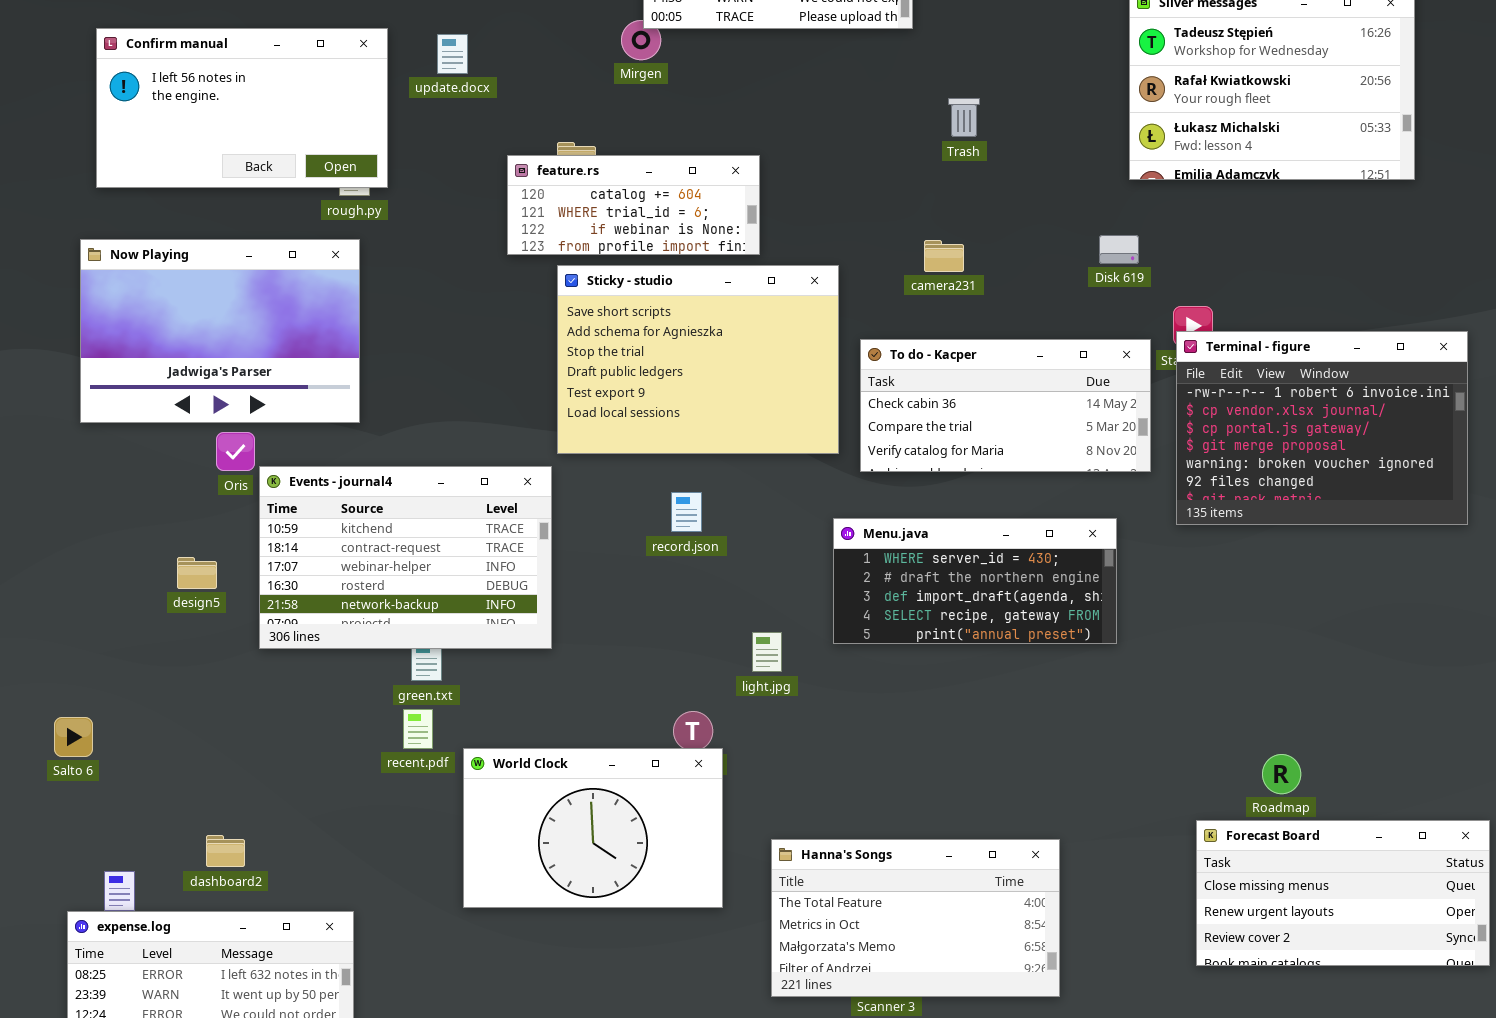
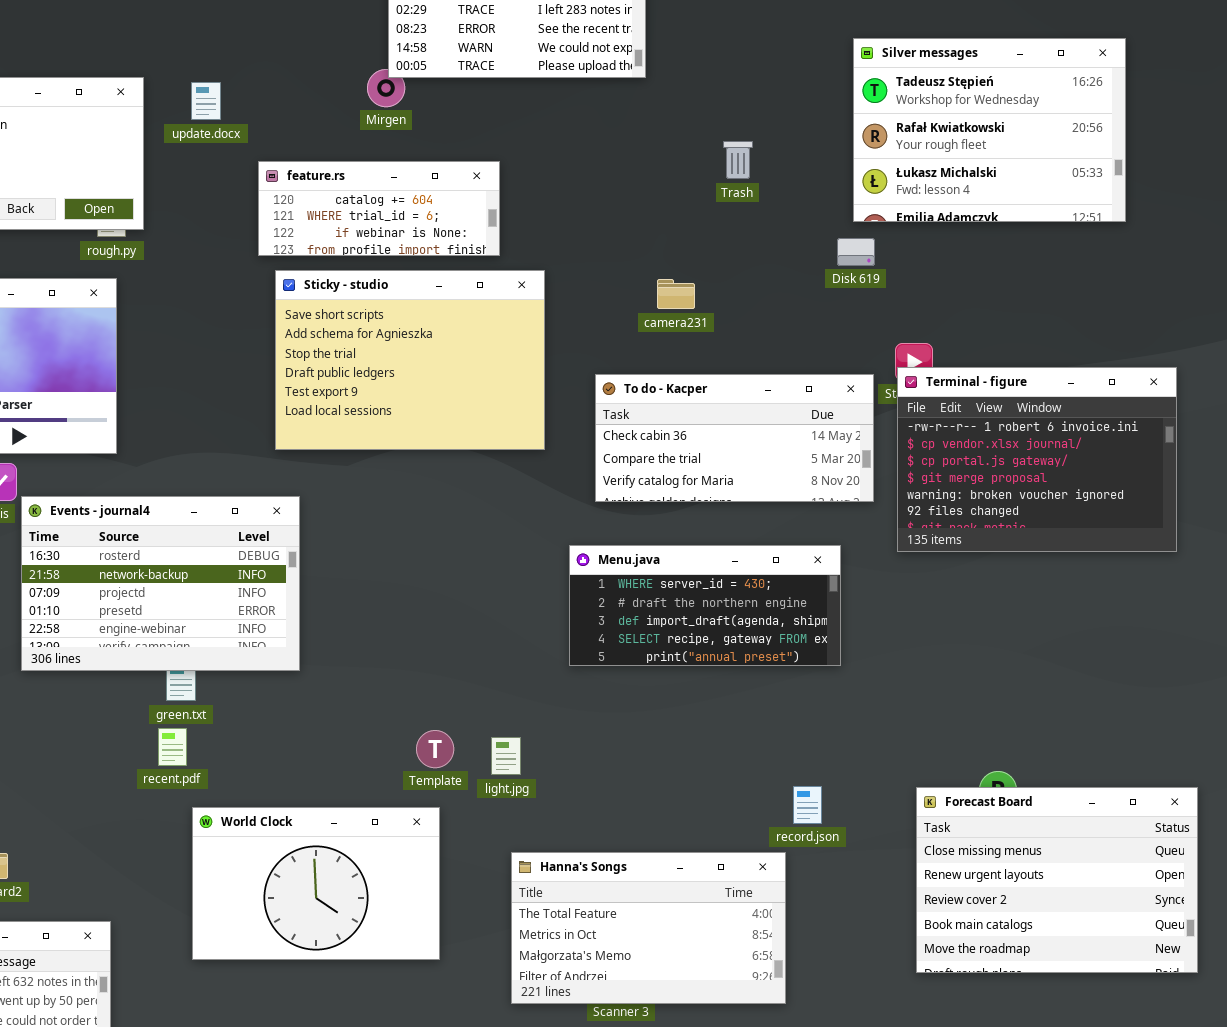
Trash: [948,98,980,137] -> [723,141,753,179], moved
feature.rs: [507,155,760,255] -> [258,161,500,256], moved
Disk 619: [1099,235,1139,264] -> [837,238,875,266], moved
Sticky - studio: [557,265,839,454] -> [275,270,545,450], moved
Events - journal4: [259,466,552,649] -> [21,496,300,671], scrolled down 3 rows
record.json: [671,492,702,532] -> [793,786,822,824], moved
light.jpg: [752,632,782,672] -> [491,737,521,775], moved
World Clock: [463,748,723,908] -> [192,807,440,960], moved
Forecast Board: [1196,820,1490,966] -> [916,787,1198,973], resized

